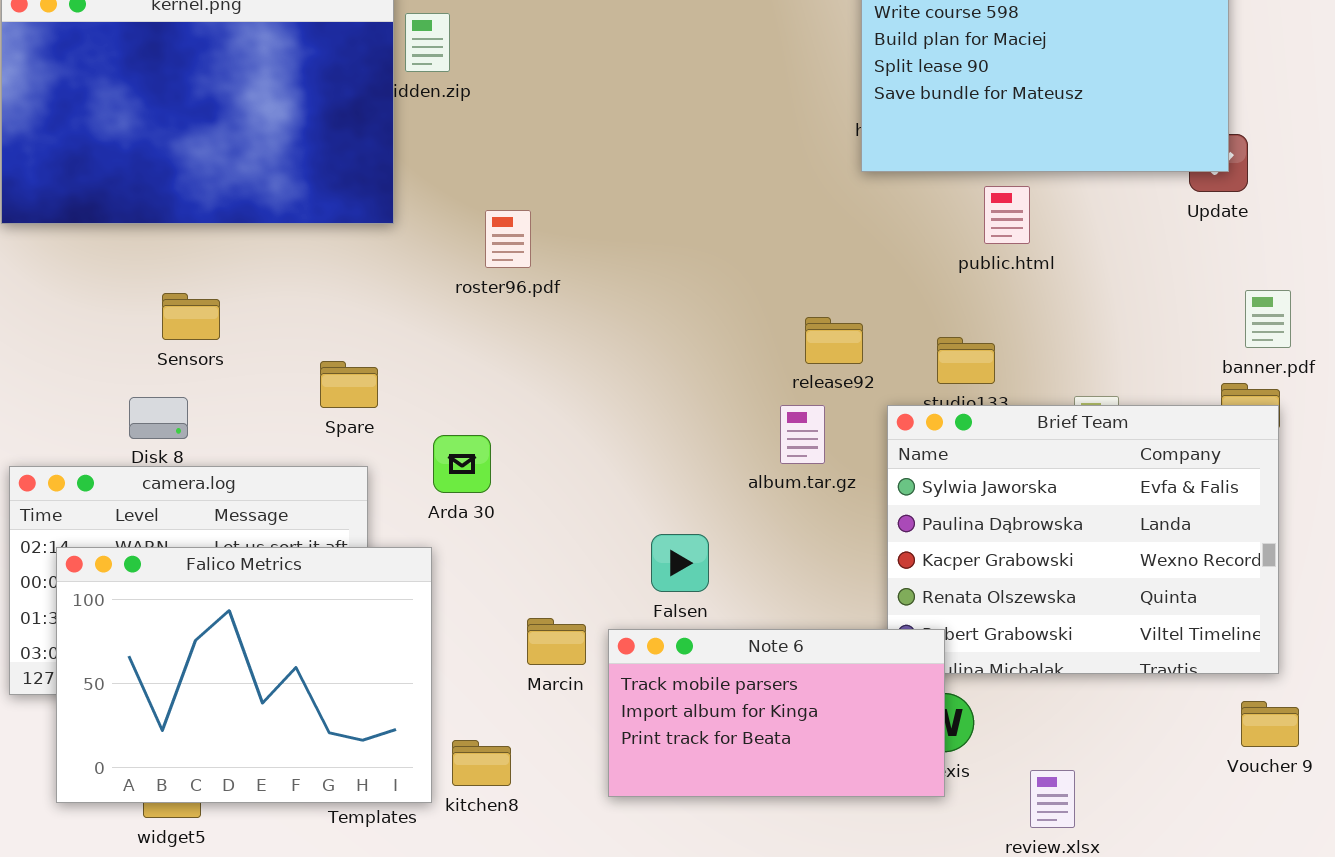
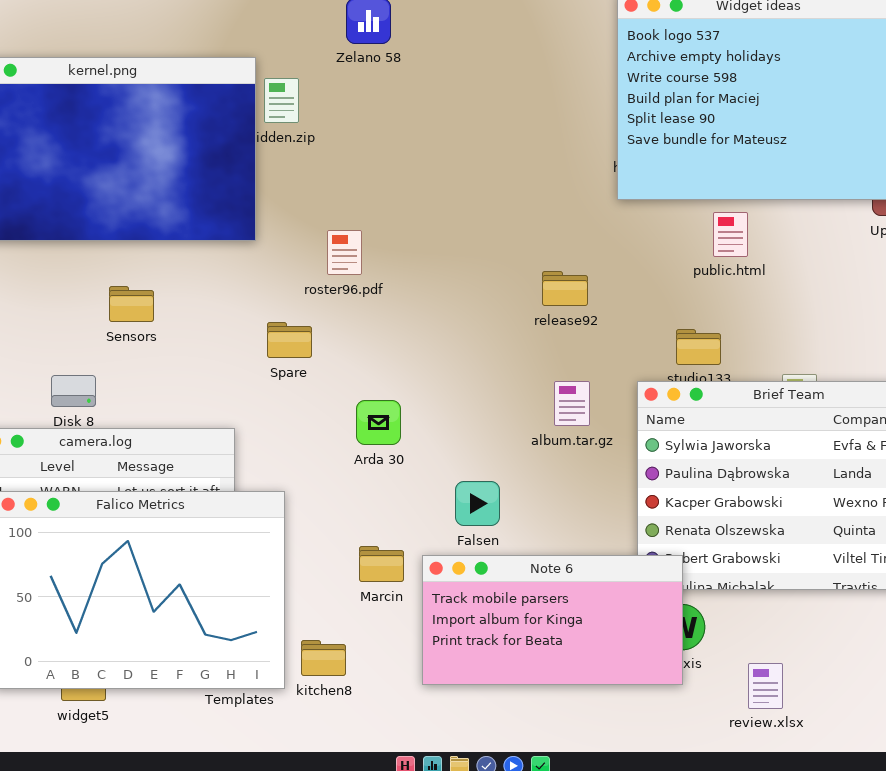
Sensors: [162,293,220,340] -> [109,286,154,322], moved
release92: [805,317,863,364] -> [542,271,588,306], moved
Spare: [320,361,378,408] -> [267,322,312,358], moved
Arda 30: [433,435,491,493] -> [356,400,401,445], moved

